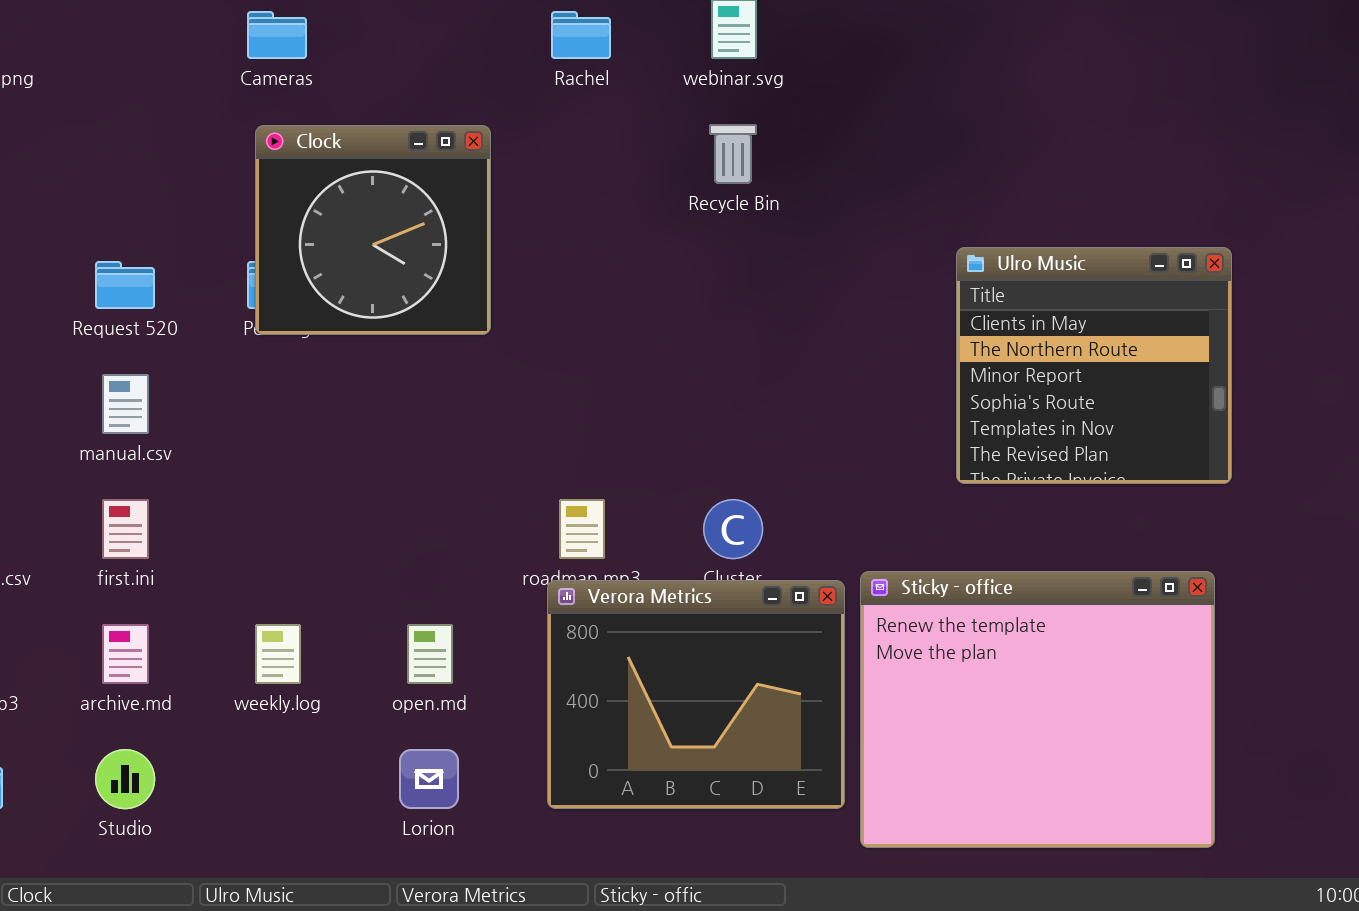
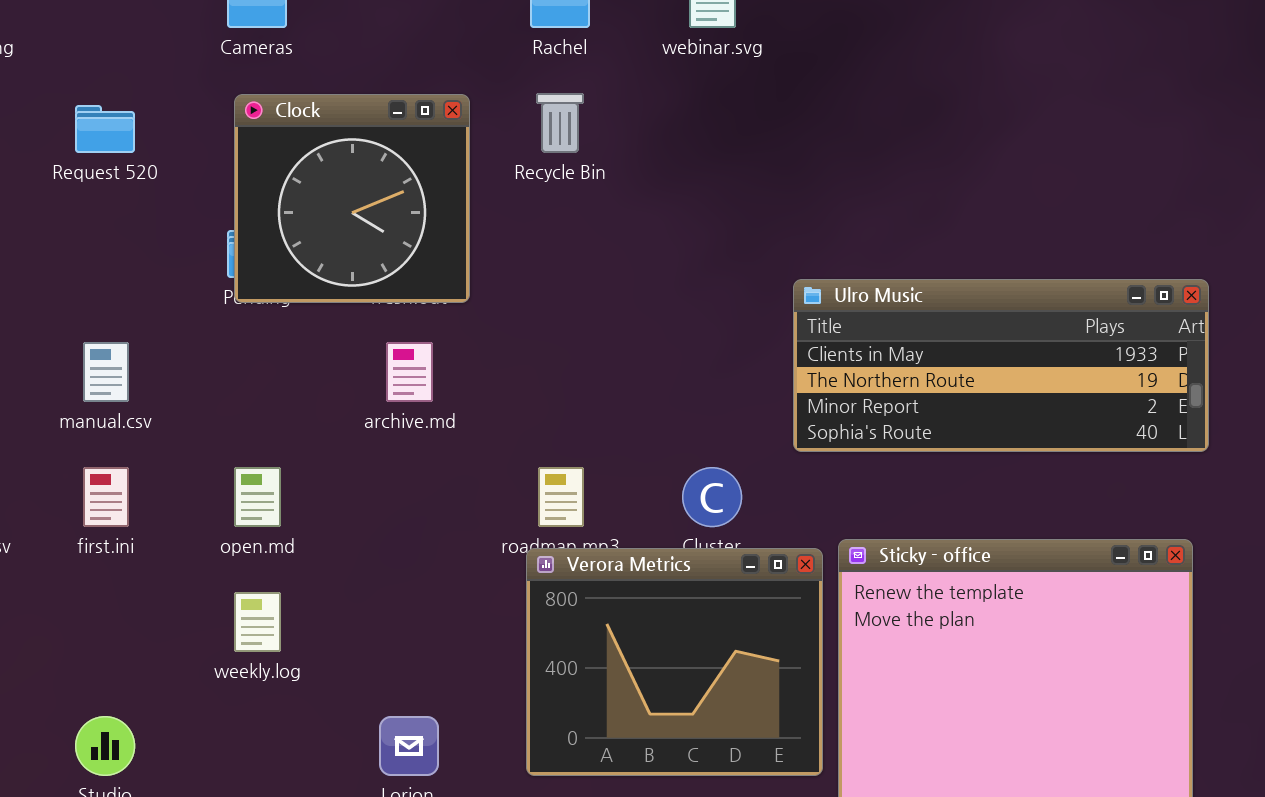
Recycle Bin: [709,124,757,184] -> [536,93,584,153], moved
Ulro Music: [956,247,1232,484] -> [793,279,1209,452], resized
Request 520: [95,261,155,309] -> [75,105,135,153], moved
archive.md: [102,624,149,684] -> [386,342,433,402], moved
open.md: [407,624,453,684] -> [234,467,281,527], moved

